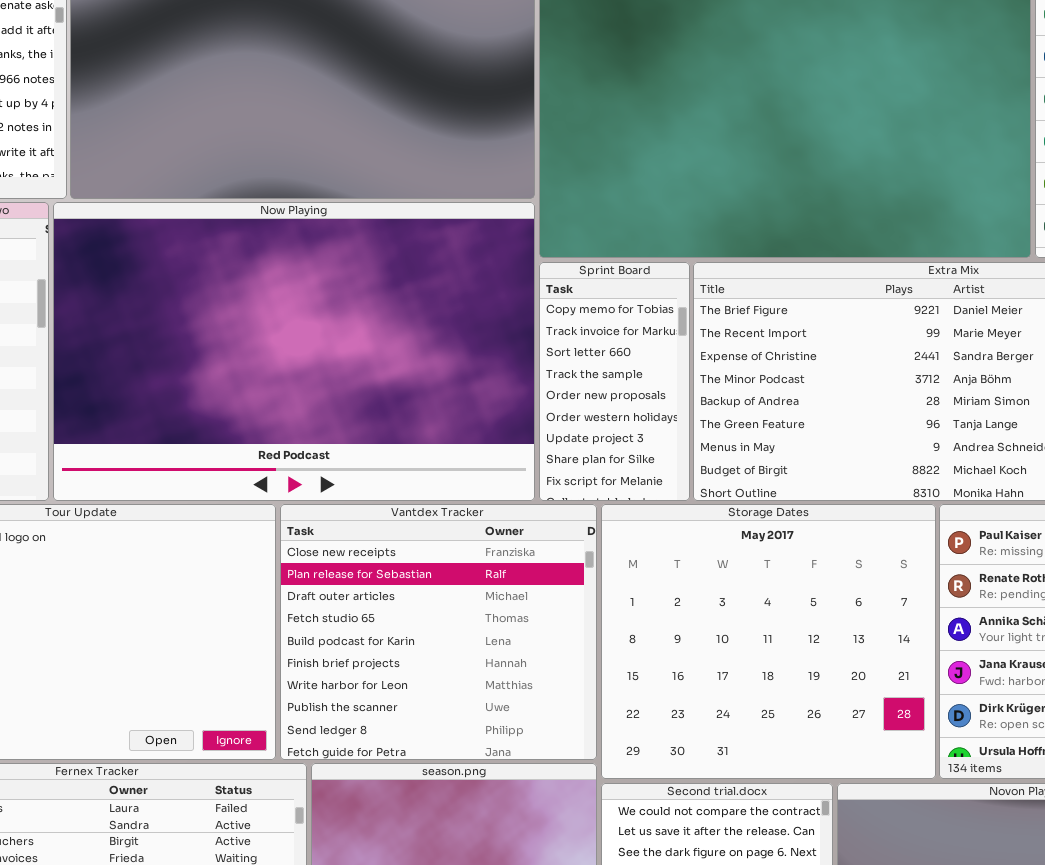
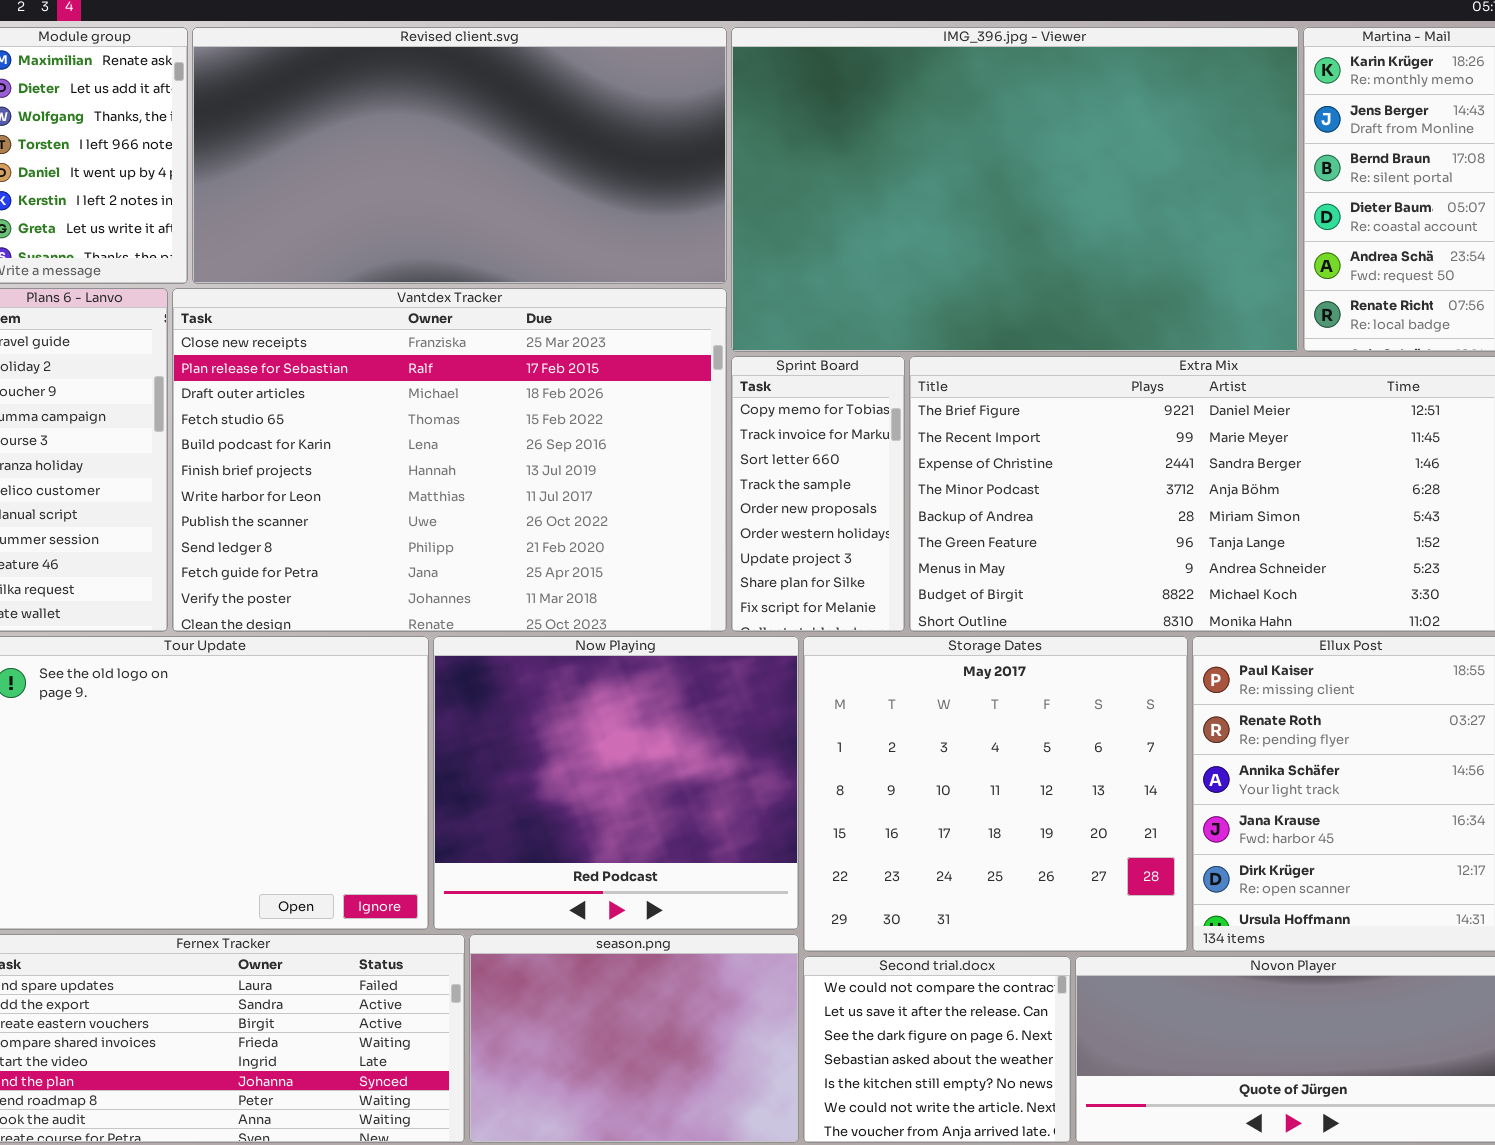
Now Playing: [53,202,535,501] -> [433,636,799,930], moved, resized
Vantdex Tracker: [280,504,597,760] -> [172,288,727,632], moved, resized

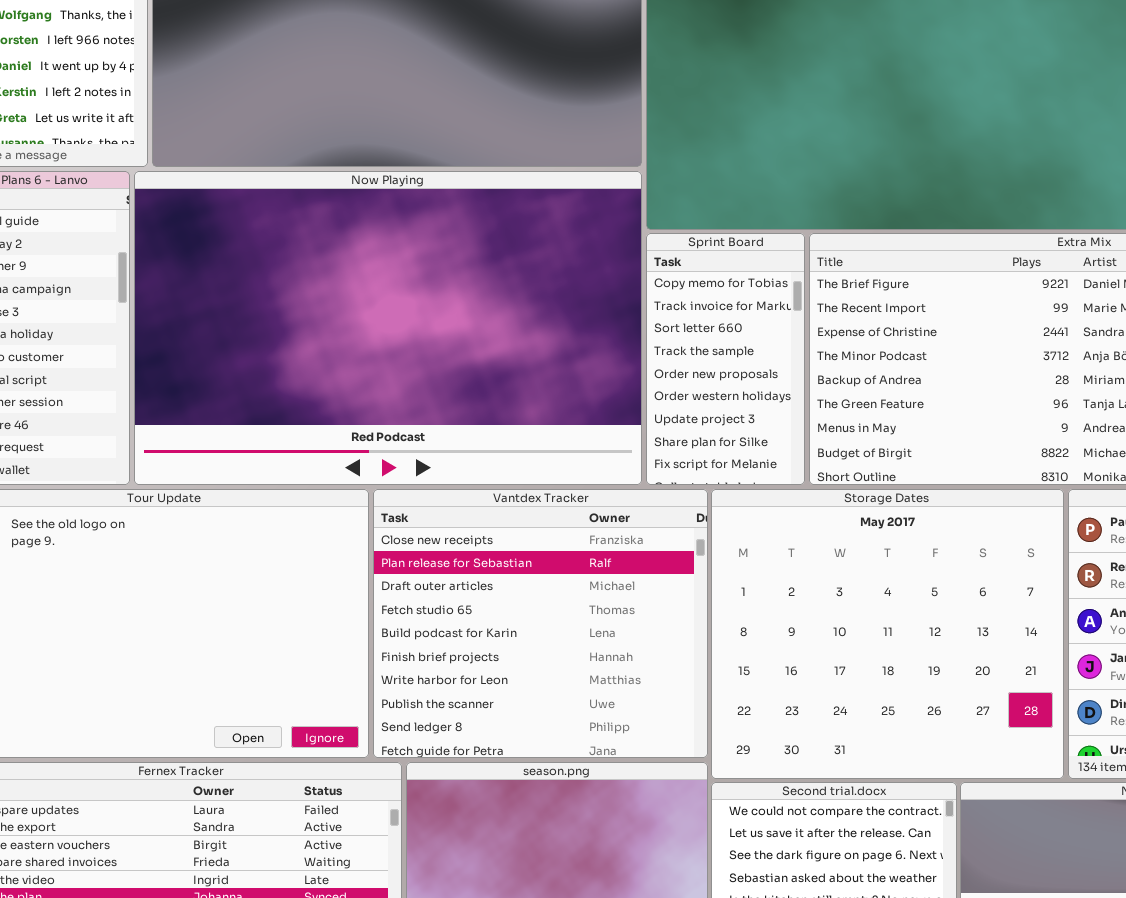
Vantdex Tracker: [172,288,727,632] -> [373,489,708,758], moved, resized
Now Playing: [433,636,799,930] -> [134,171,642,485], moved, resized

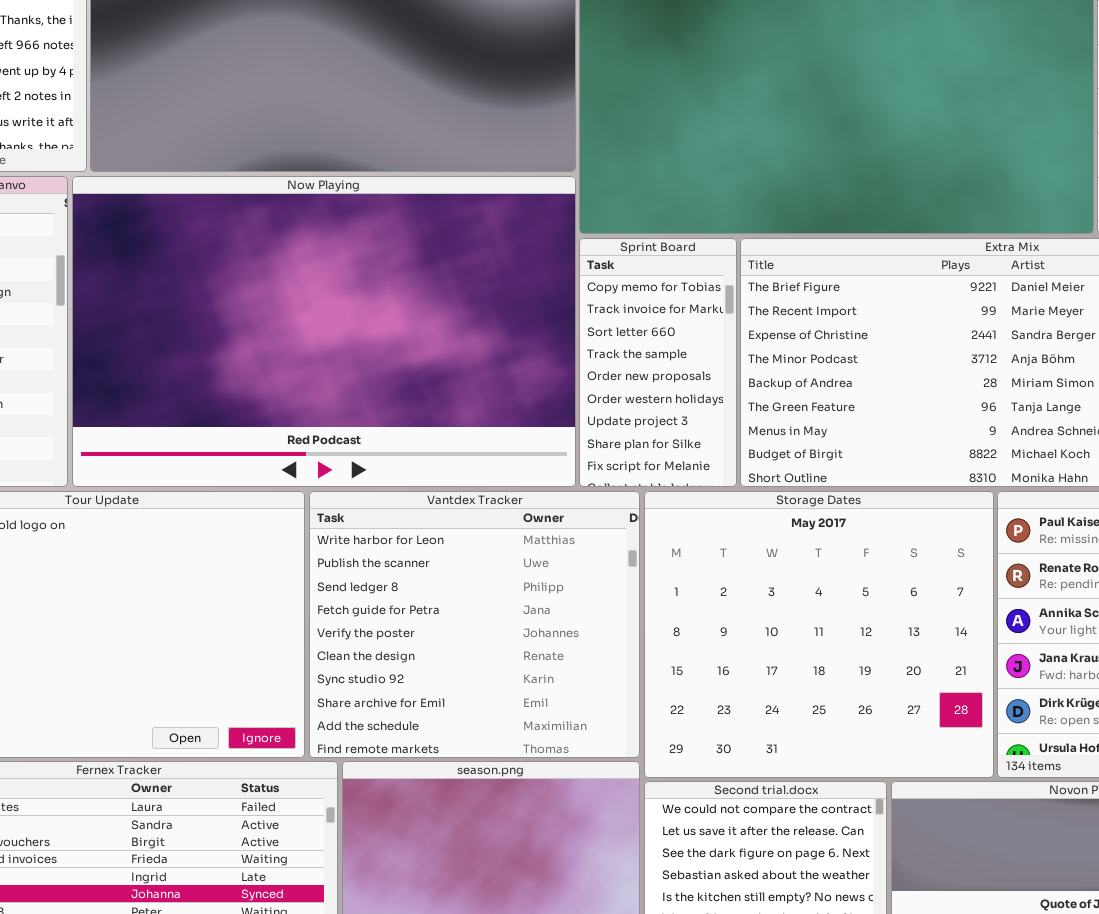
Vantdex Tracker: [373,489,708,758] -> [309,491,640,758], scrolled down 6 rows

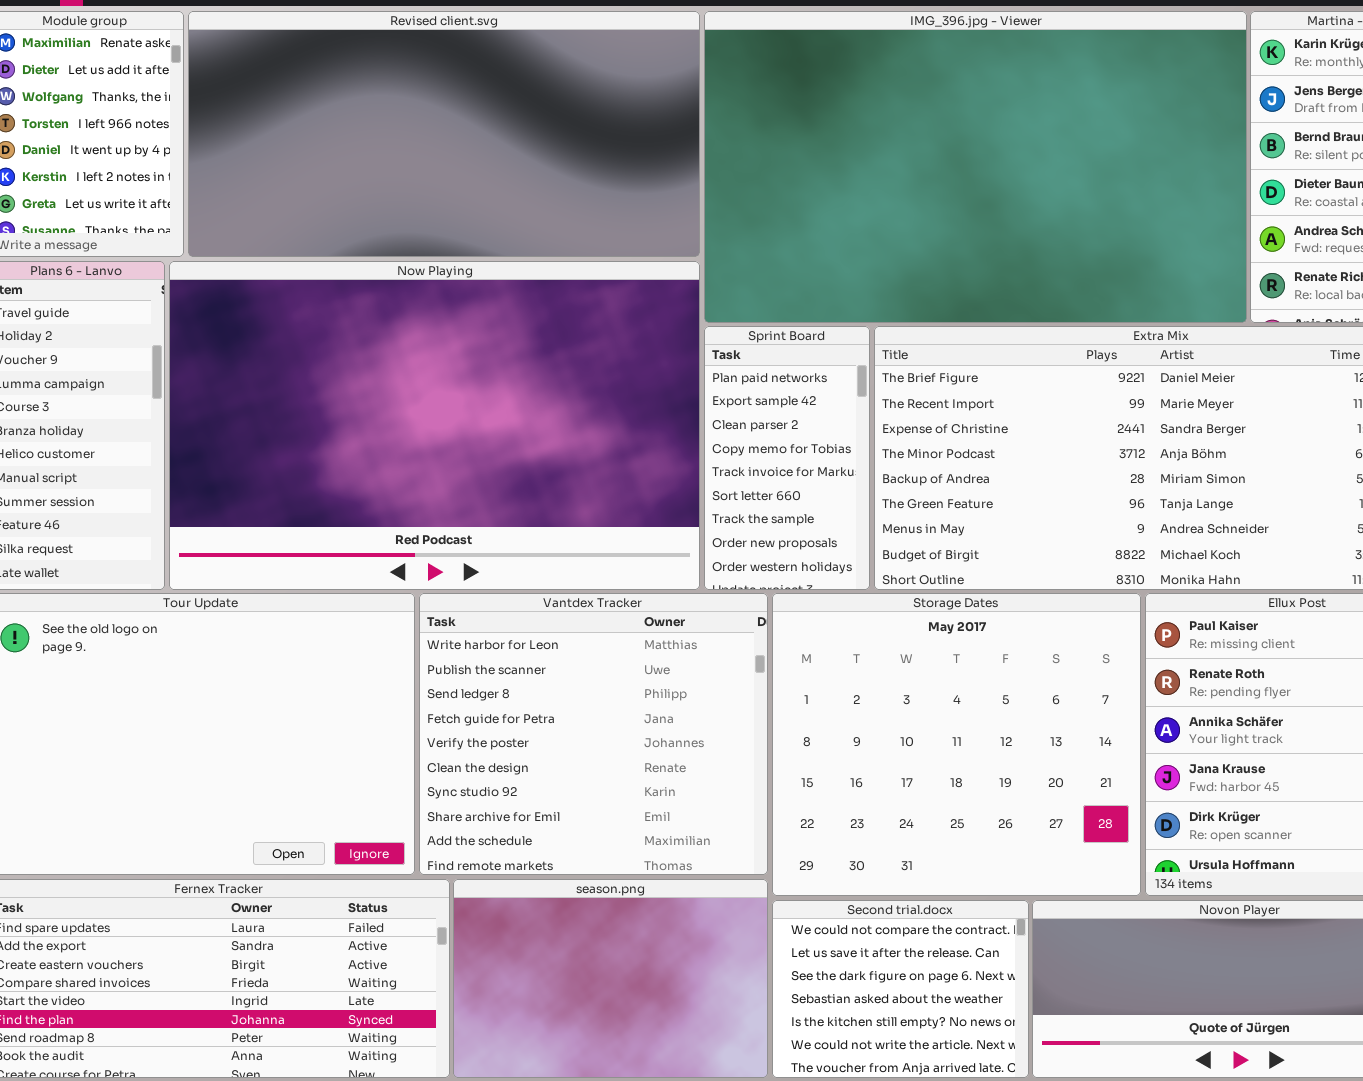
Sprint Board: [579,238,737,487] -> [704,326,870,590], scrolled up 3 rows

